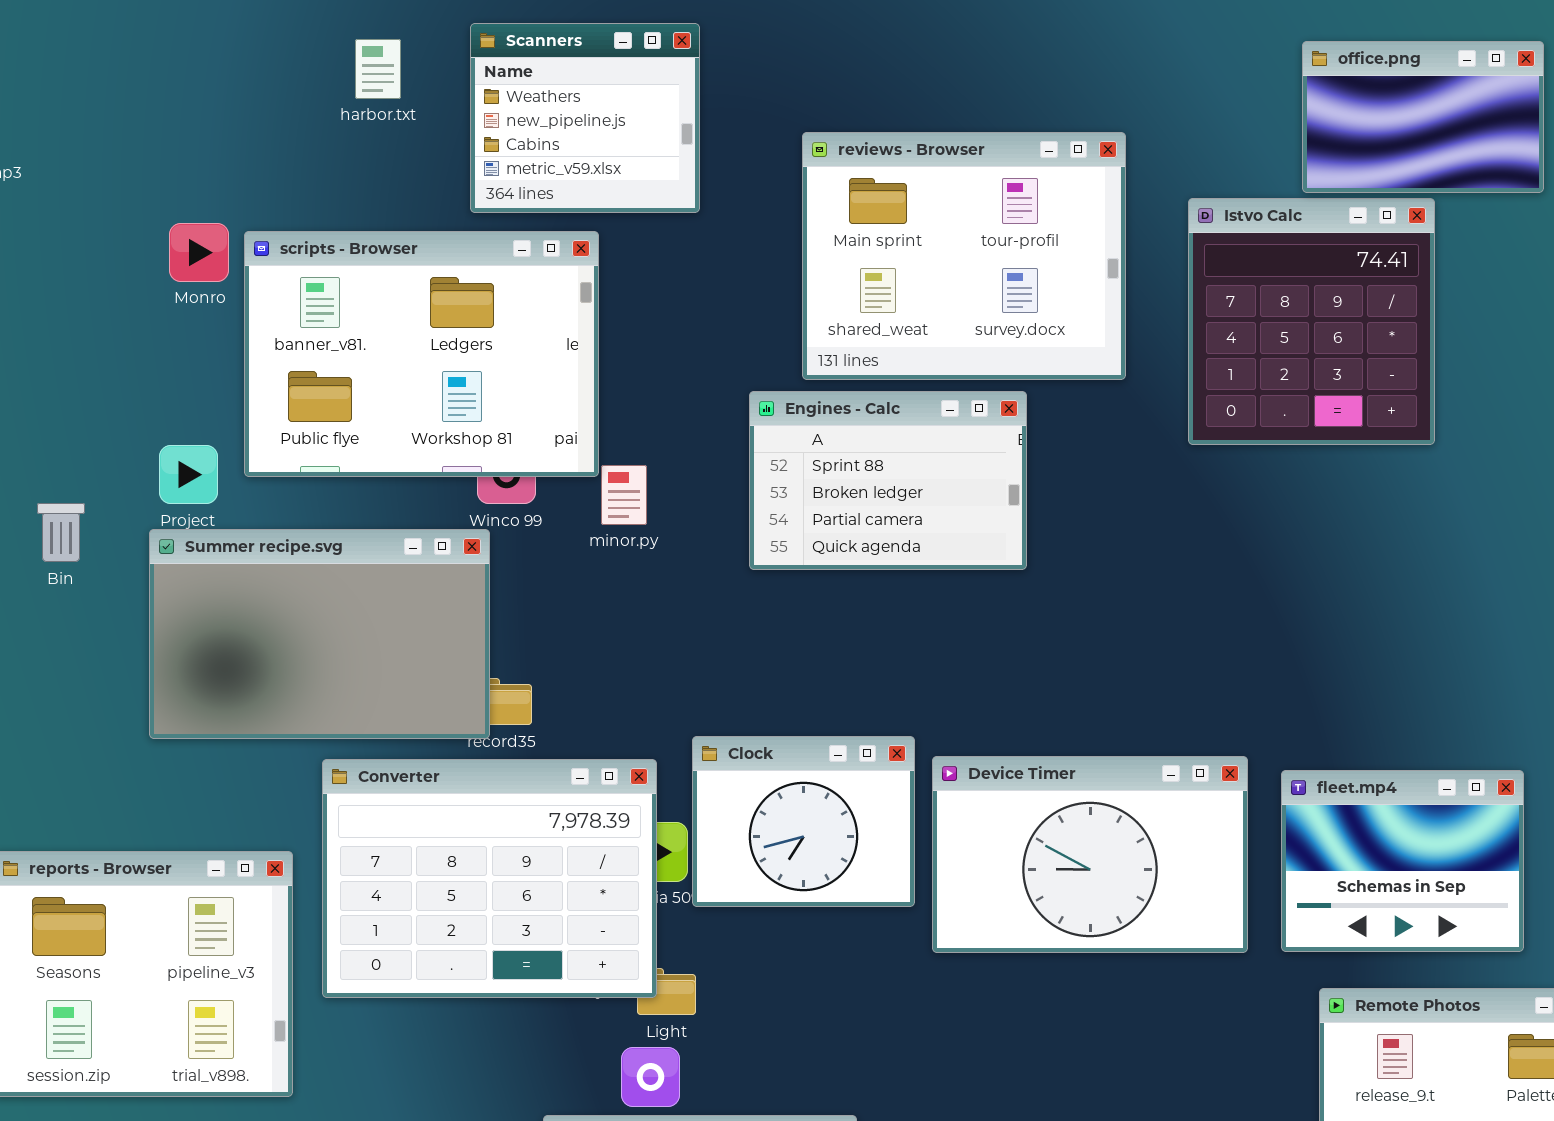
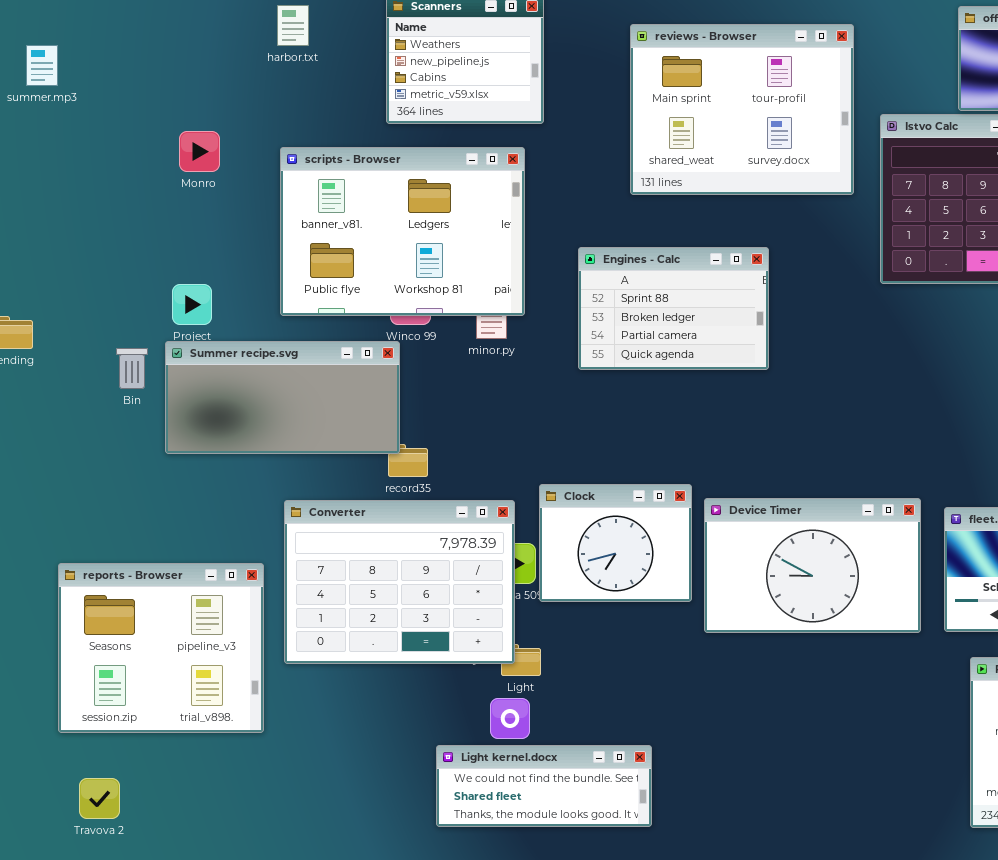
harbor.txt: [355,39,401,99] -> [277,5,309,46], moved
reviews - Browser: [802,132,1126,380] -> [630,24,854,195], moved
scripts - Browser: [244,231,599,477] -> [280,147,525,316], moved
Bin: [37,503,85,562] -> [116,348,148,389], moved
Summer recipe.svg: [149,529,490,739] -> [165,341,400,454], resized

